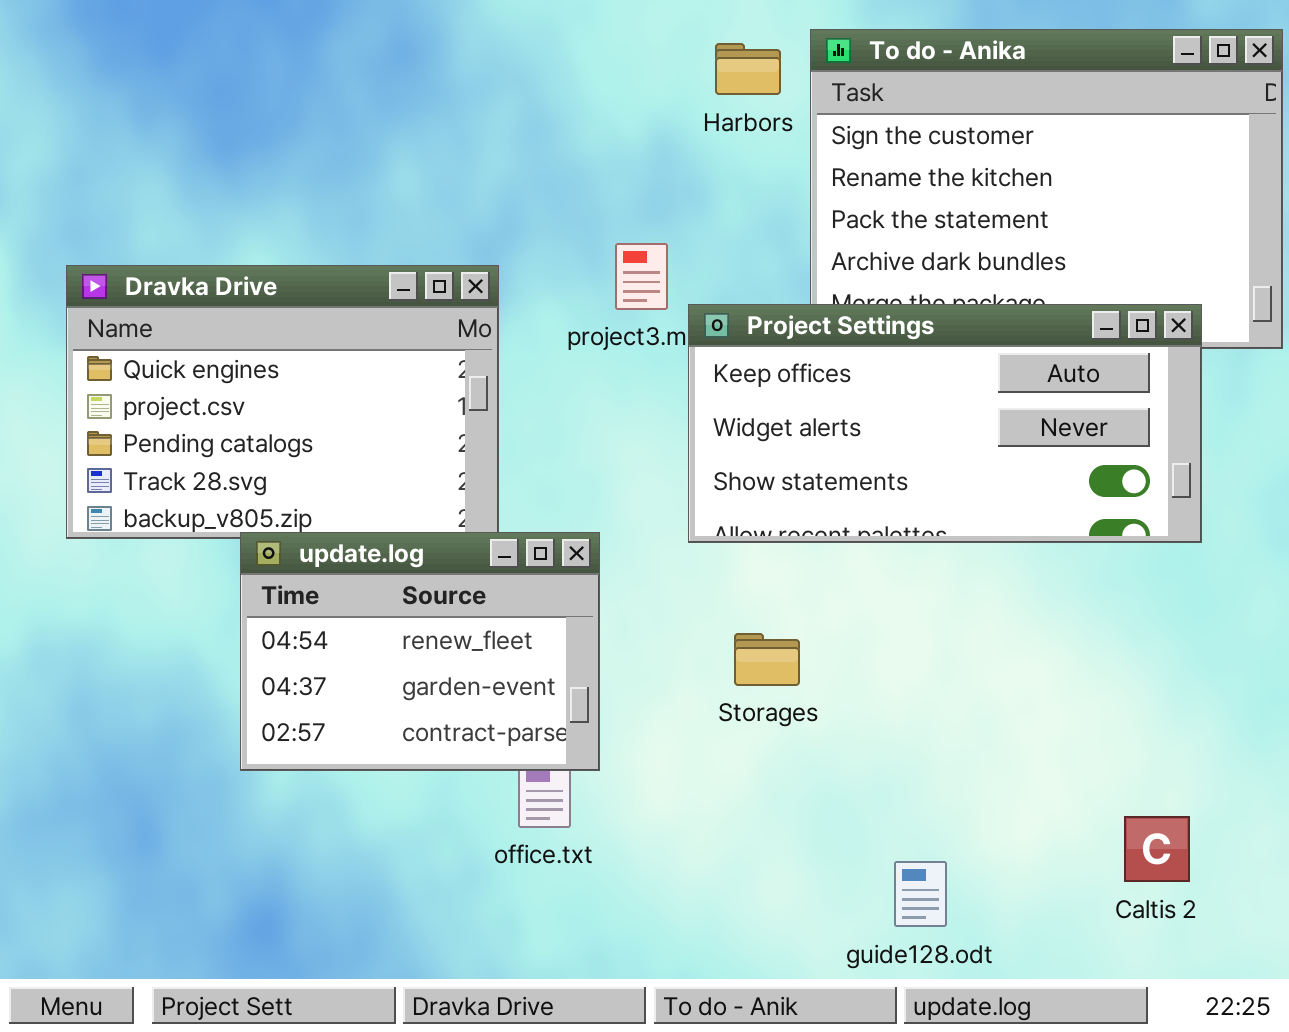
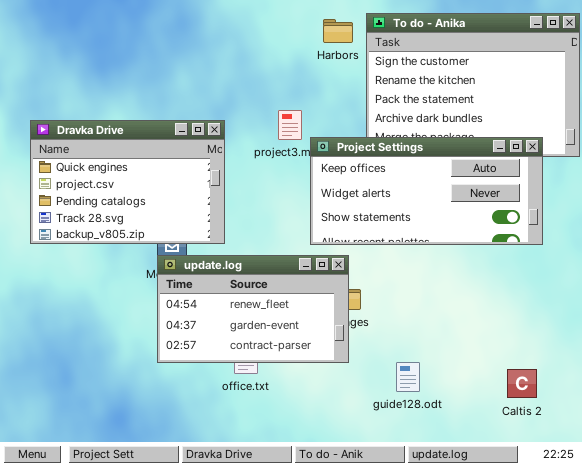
update.log: [240,532,600,771] -> [157,255,349,363], moved, resized
guide128.odt: [894,861,947,927] -> [396,362,420,392], moved

